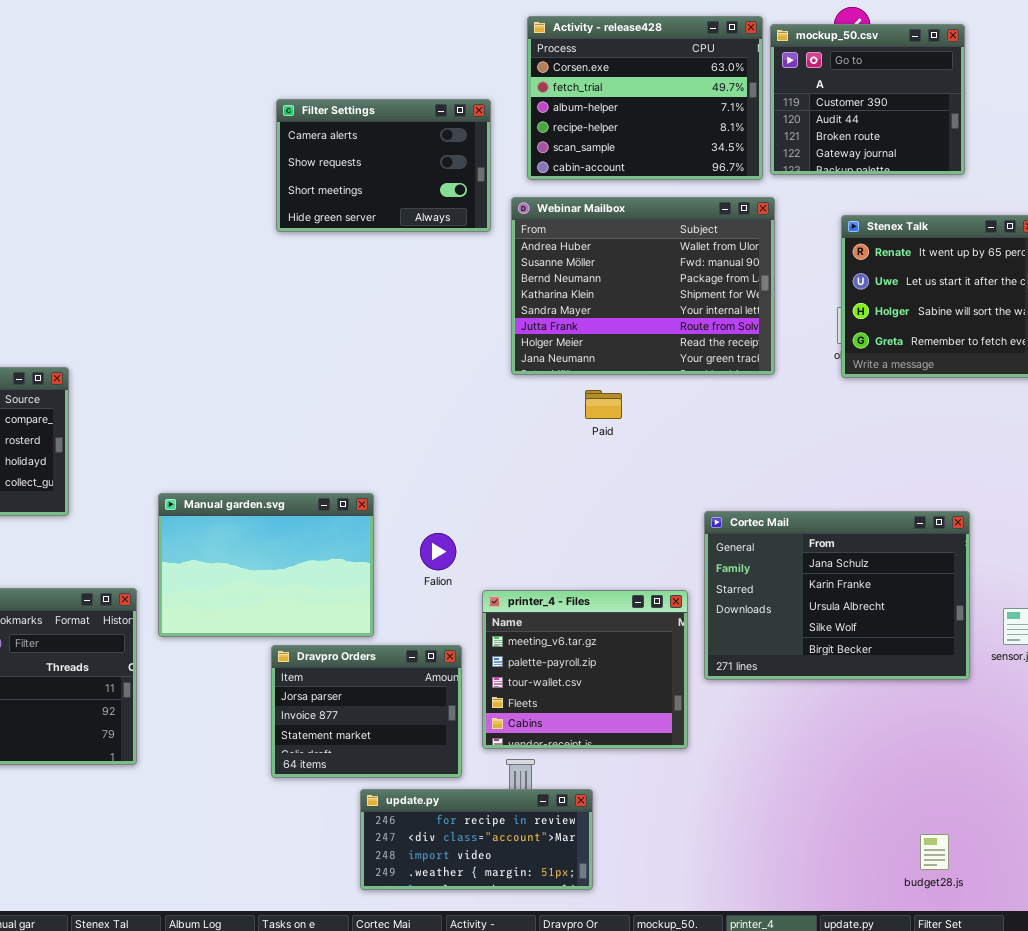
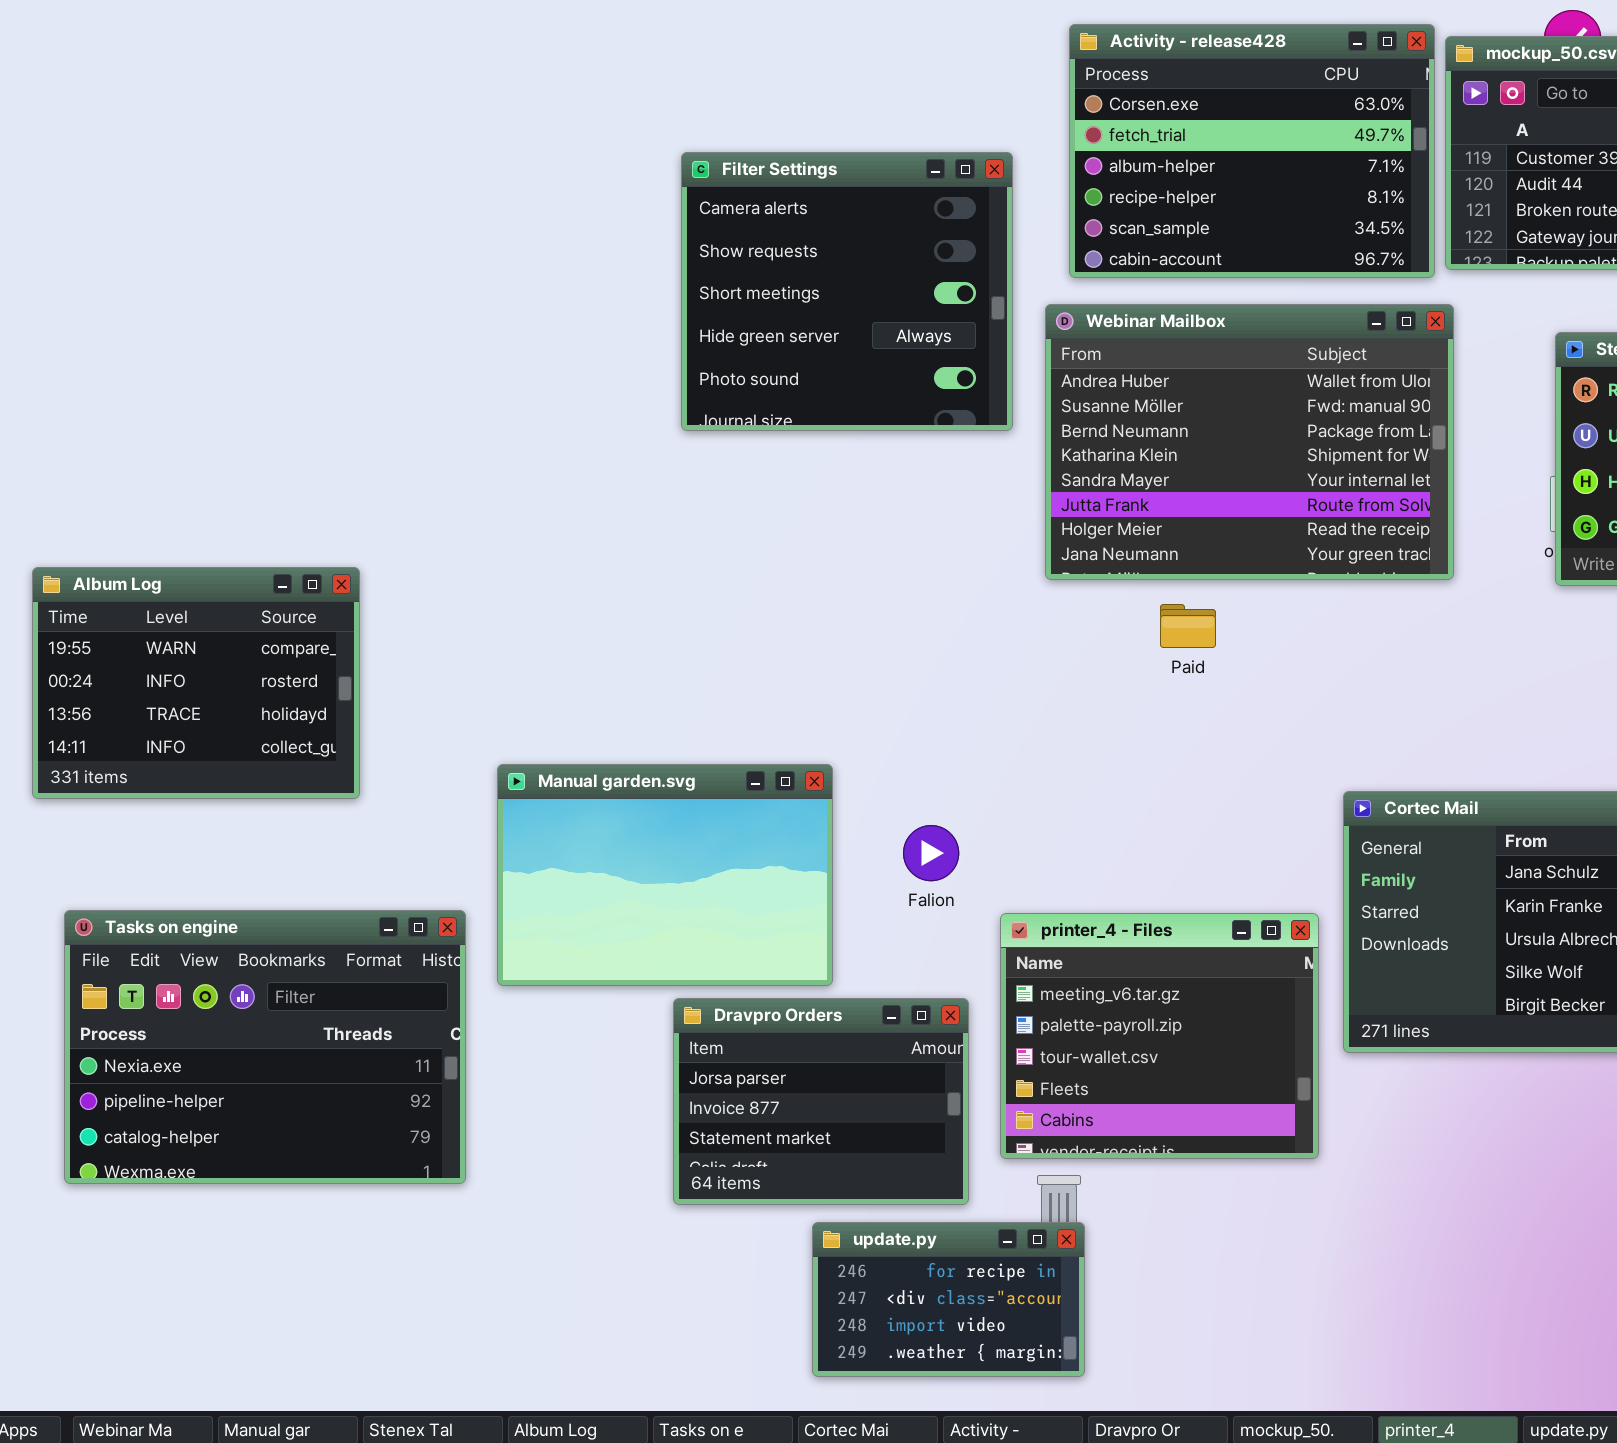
Filter Settings: [276,99,491,232] -> [681,152,1013,431], resized
update.py: [360,789,593,890] -> [812,1222,1085,1377], resized

